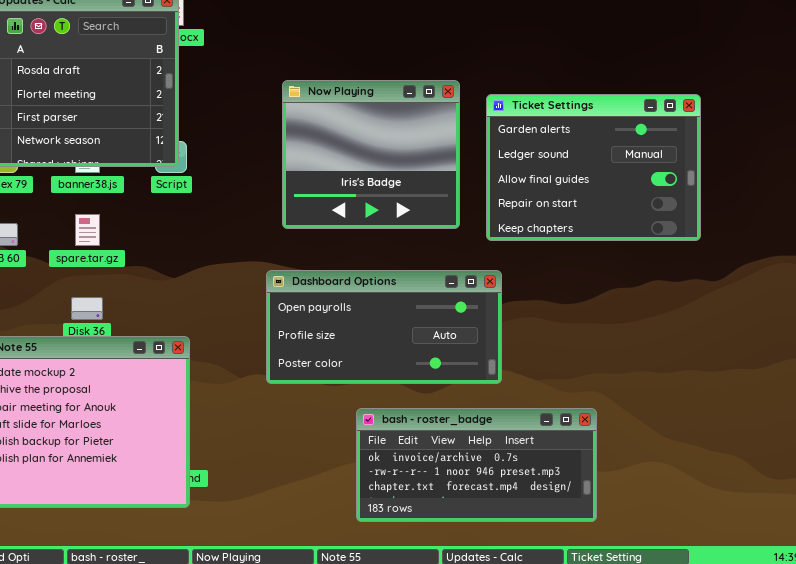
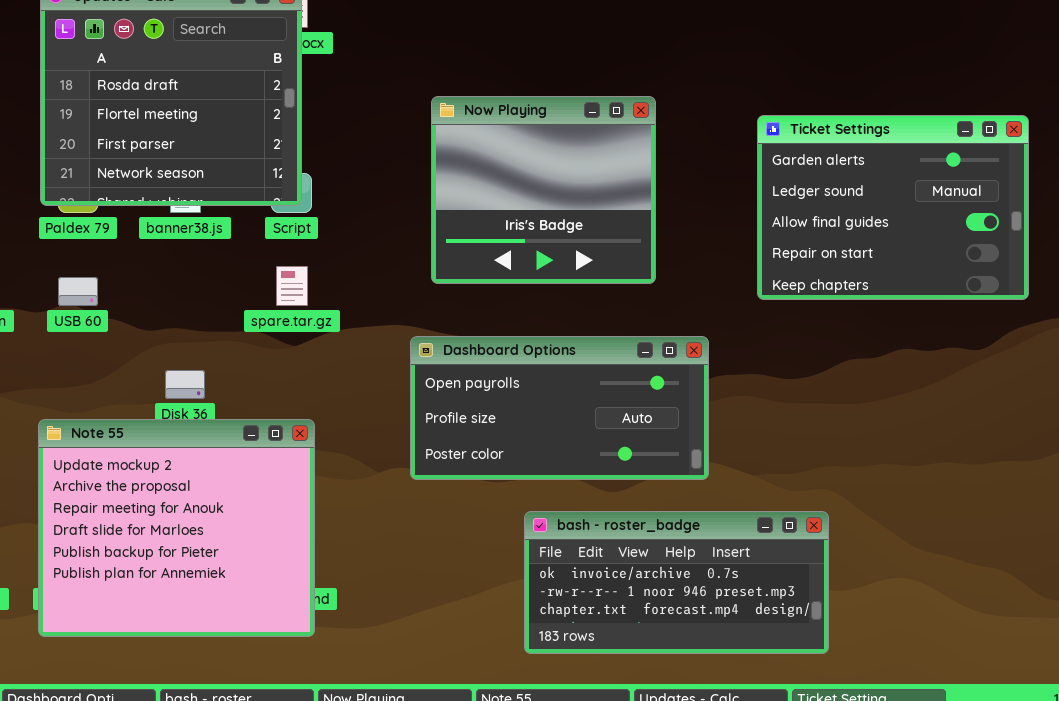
Ticket Settings: [486,94,701,241] -> [757,115,1029,300], moved
spare.tar.gz: [75,214,100,246] -> [276,266,308,306], moved

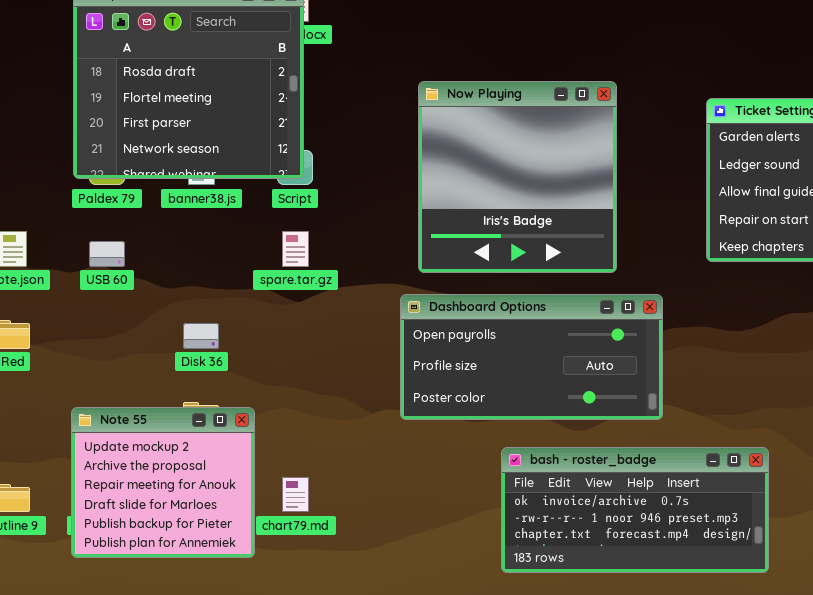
Now Playing: [431,96,656,284] -> [418,81,617,273], resized
Note 55: [38,419,315,637] -> [71,407,255,558], resized

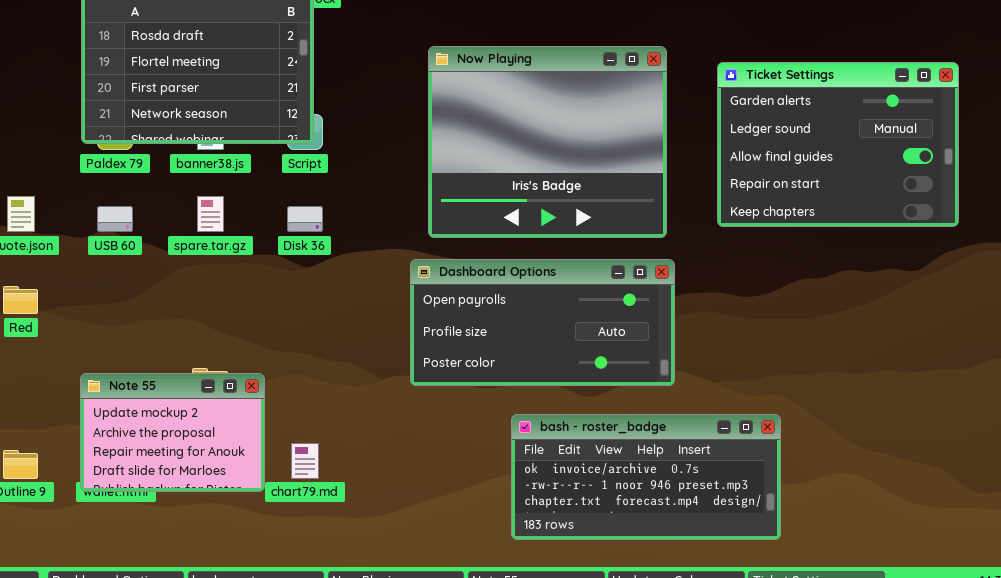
Now Playing: [418,81,617,273] -> [428,46,667,238], resized
spare.tar.gz: [282,231,309,267] -> [197,196,224,232], moved
Disk 36: [183,323,219,349] -> [287,206,323,232], moved
Note 55: [71,407,255,558] -> [80,373,265,492], resized

